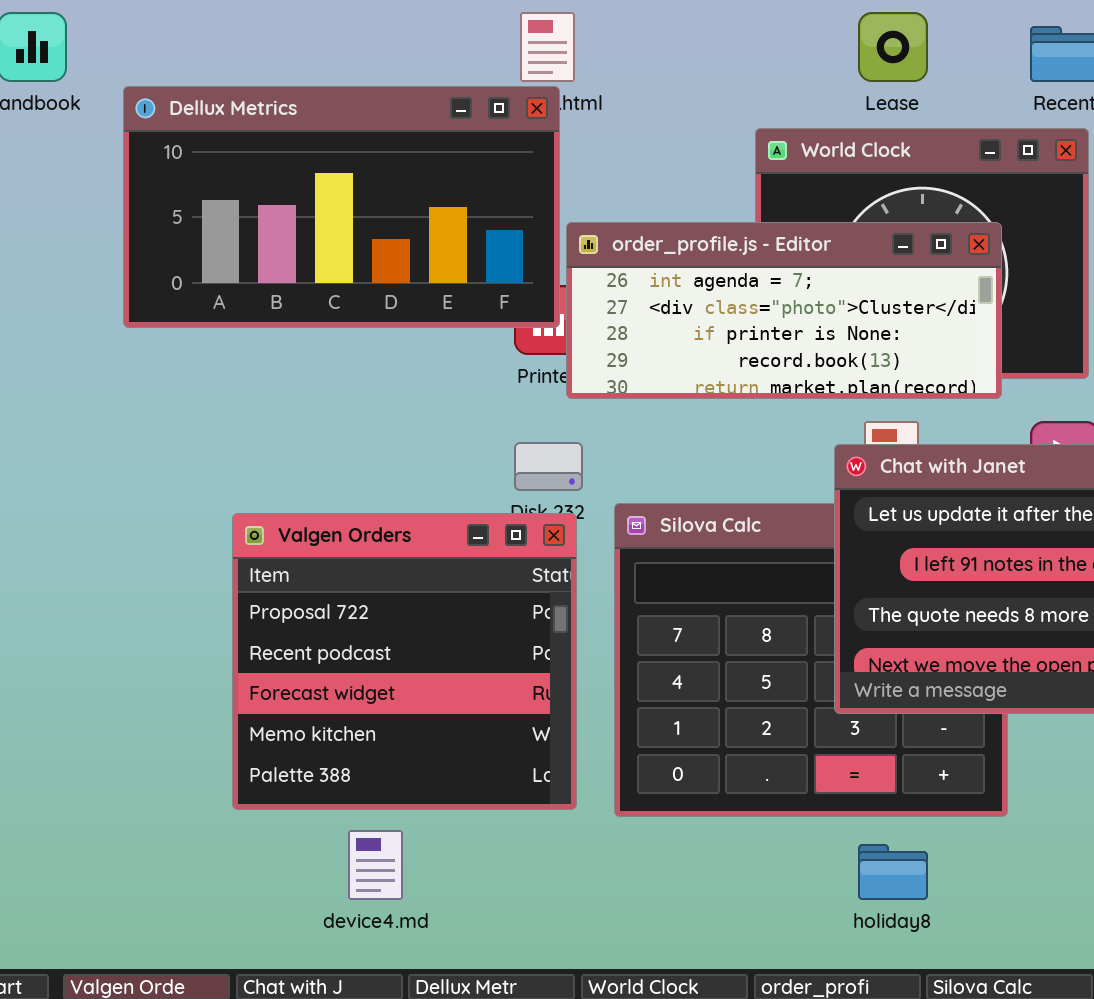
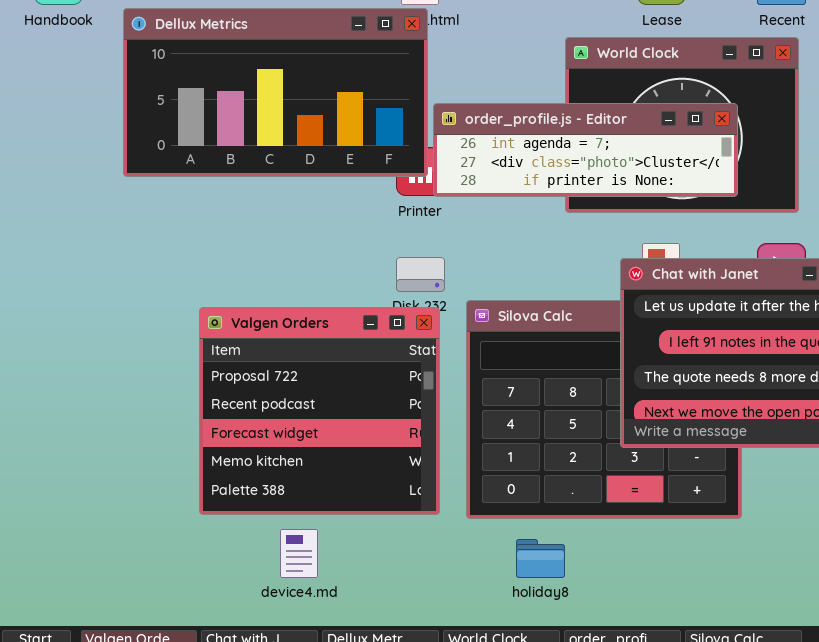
order_profile.js - Editor: [566,222,1002,399] -> [433,103,738,197], resized
holiday8: [858,844,928,900] -> [516,539,565,578], moved

